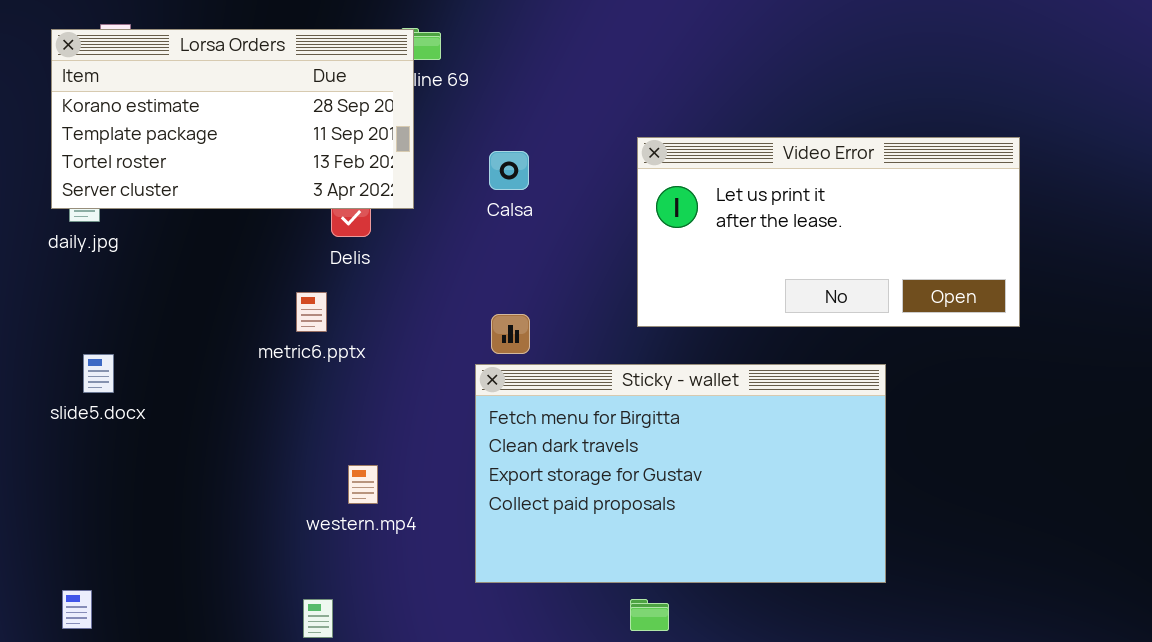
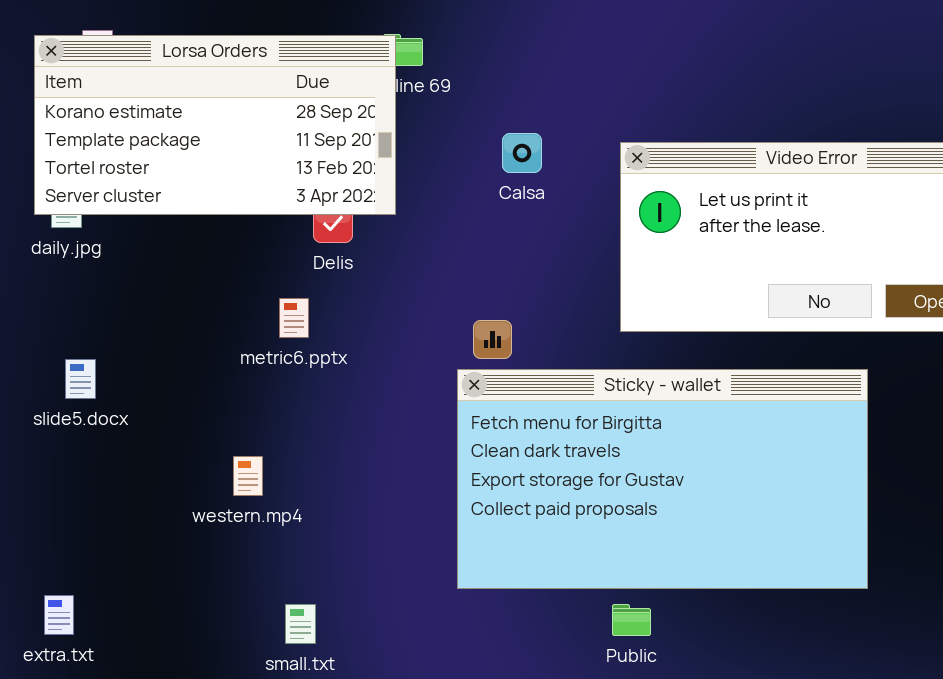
Calsa: [489,151,529,190] -> [502,133,542,173], moved
western.mp4: [348,465,378,504] -> [233,456,263,496], moved

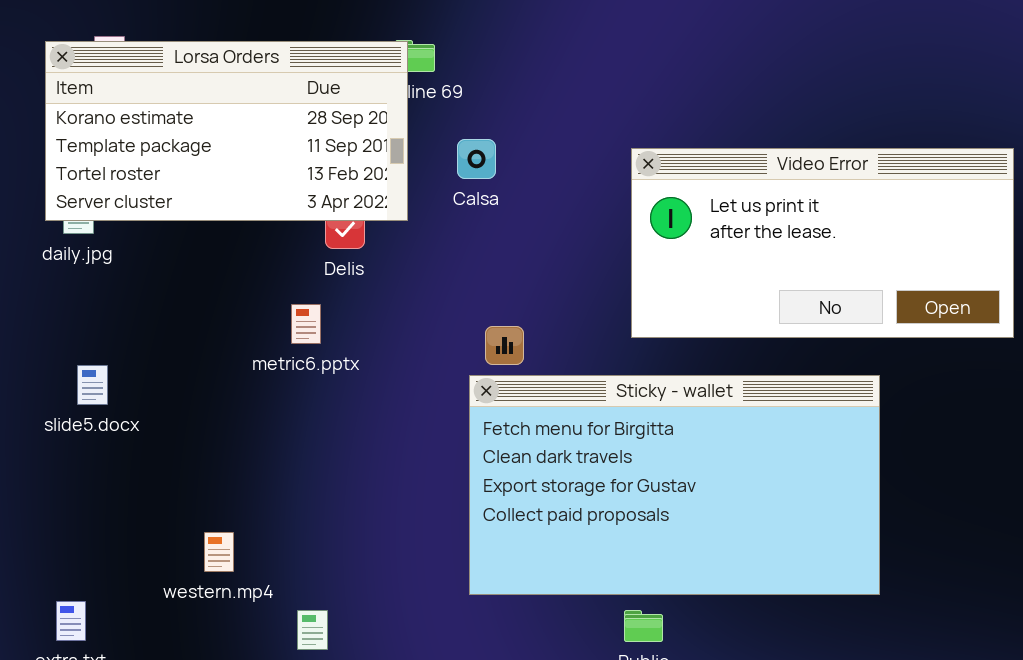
Calsa: [502,133,542,173] -> [457,139,496,179], moved
western.mp4: [233,456,263,496] -> [204,532,234,572], moved

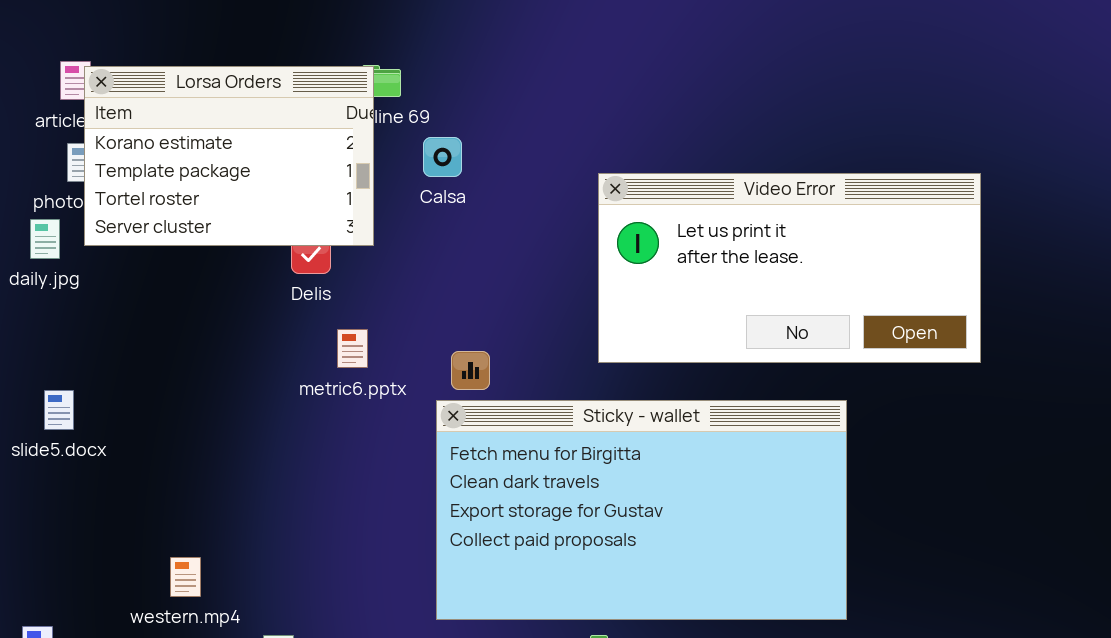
Lorsa Orders: [45,41,408,221] -> [84,66,374,246], resized
Calsa: [457,139,496,179] -> [423,137,462,177], moved
metric6.pptx: [291,304,321,344] -> [337,329,368,368], moved

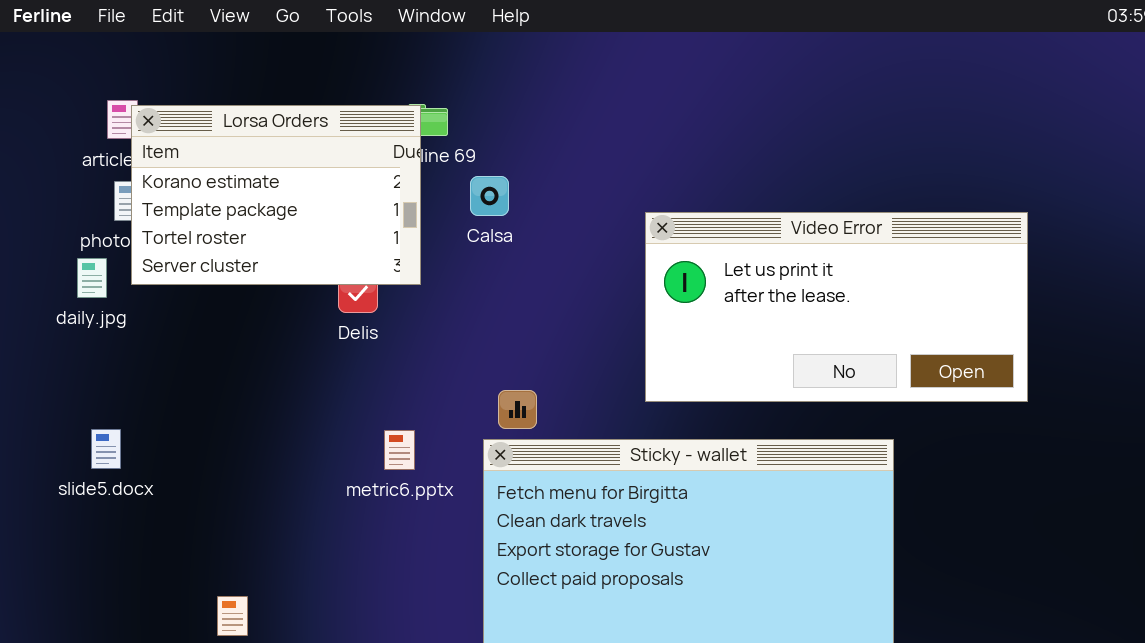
metric6.pptx: [337,329,368,368] -> [384,430,415,470], moved

